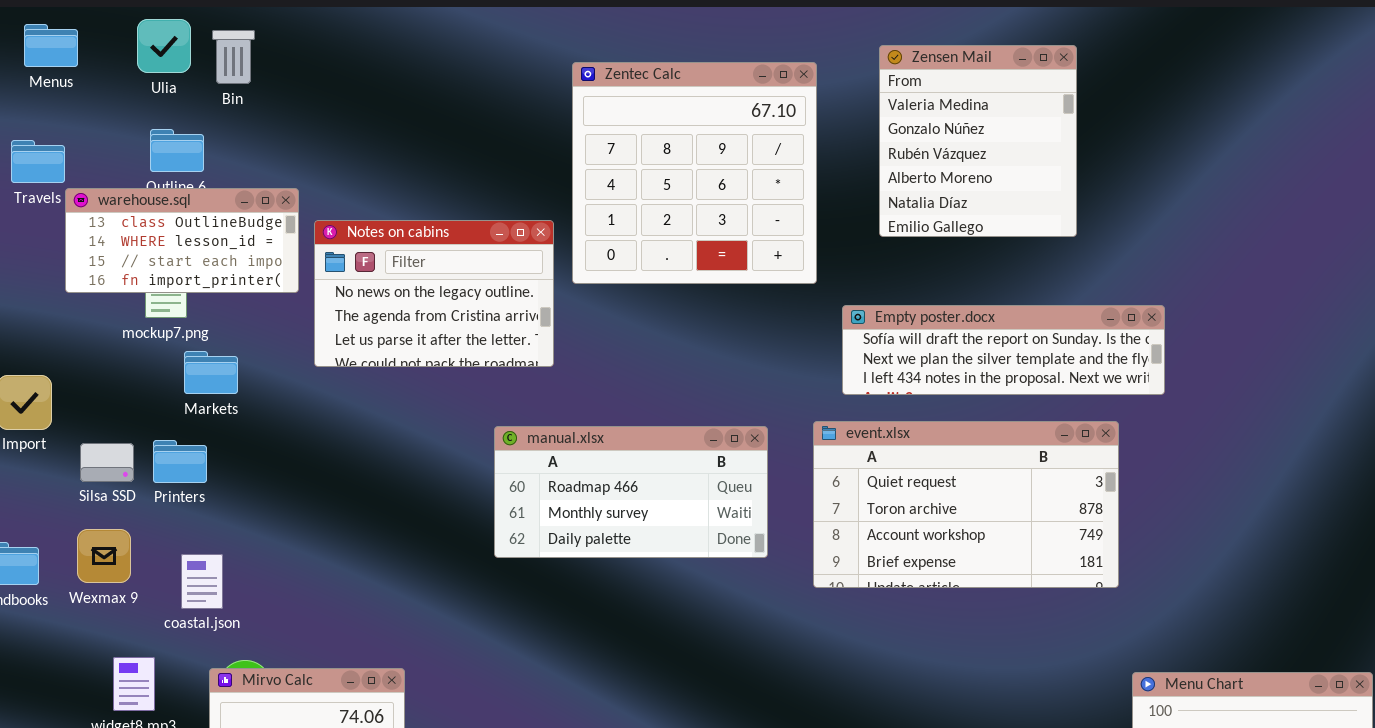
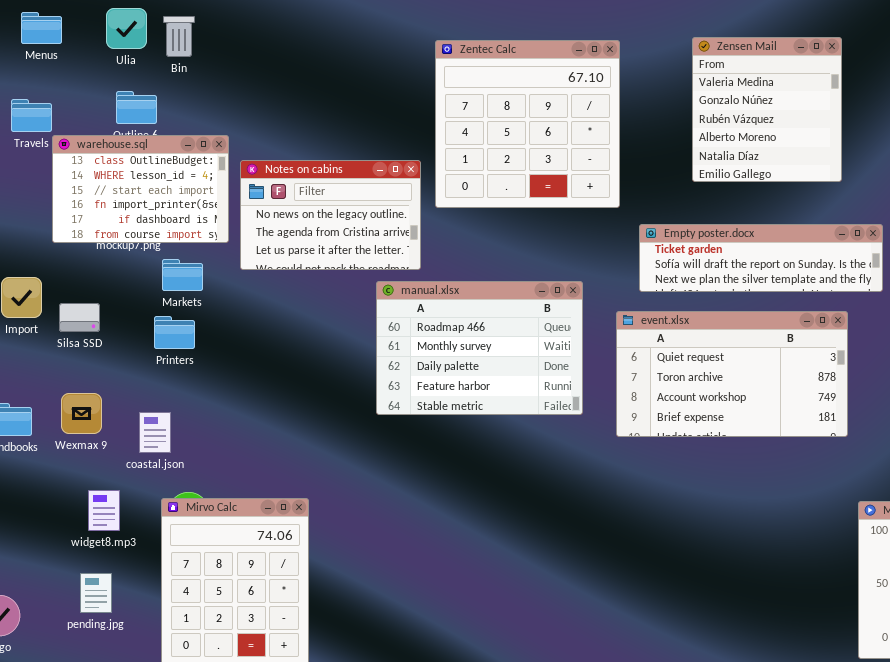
Zensen Mail: [879,45,1077,237] -> [692,37,842,182], moved
warehouse.sql: [65,188,299,293] -> [52,135,229,243], resized
Empty poster.docx: [842,305,1165,395] -> [639,224,883,292], scrolled up 1 row
Markets: [184,351,238,394] -> [162,259,203,291], moved
manual.xlsx: [494,426,768,558] -> [376,281,583,415], resized
Printers: [153,440,207,483] -> [154,316,195,349], moved
Silsa SSD: [80,443,134,482] -> [59,303,100,332], moved

